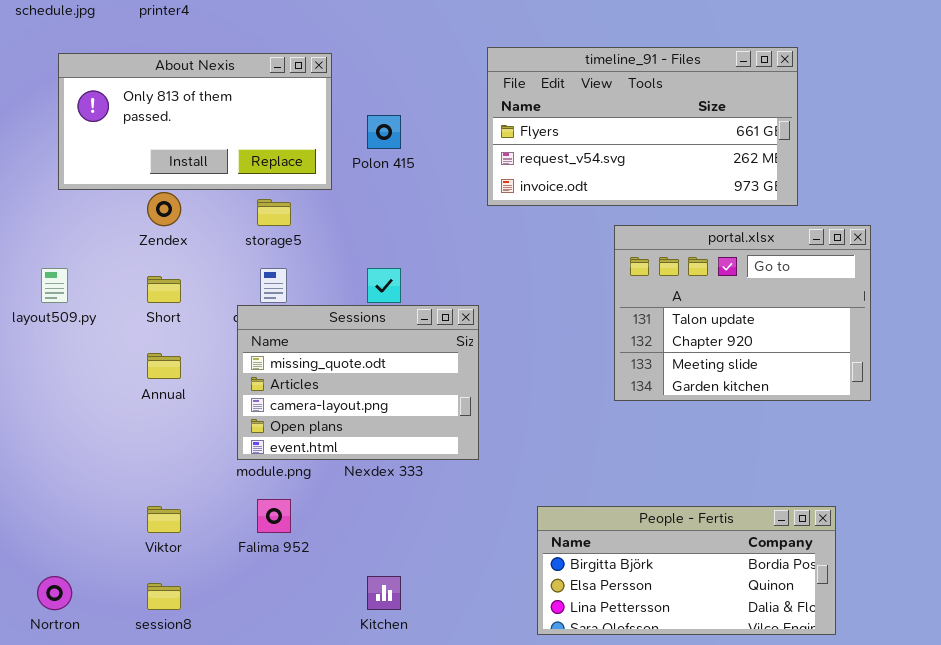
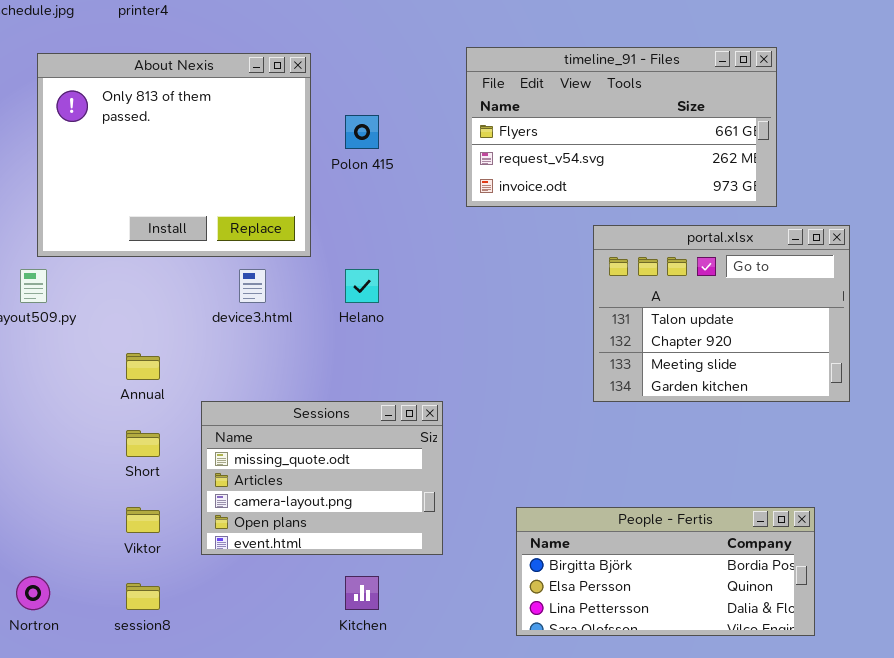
About Nexis: [58,53,332,190] -> [37,53,311,257], resized
Short: [147,276,181,303] -> [126,430,160,457], moved
Sessions: [237,305,479,460] -> [201,401,443,555], moved

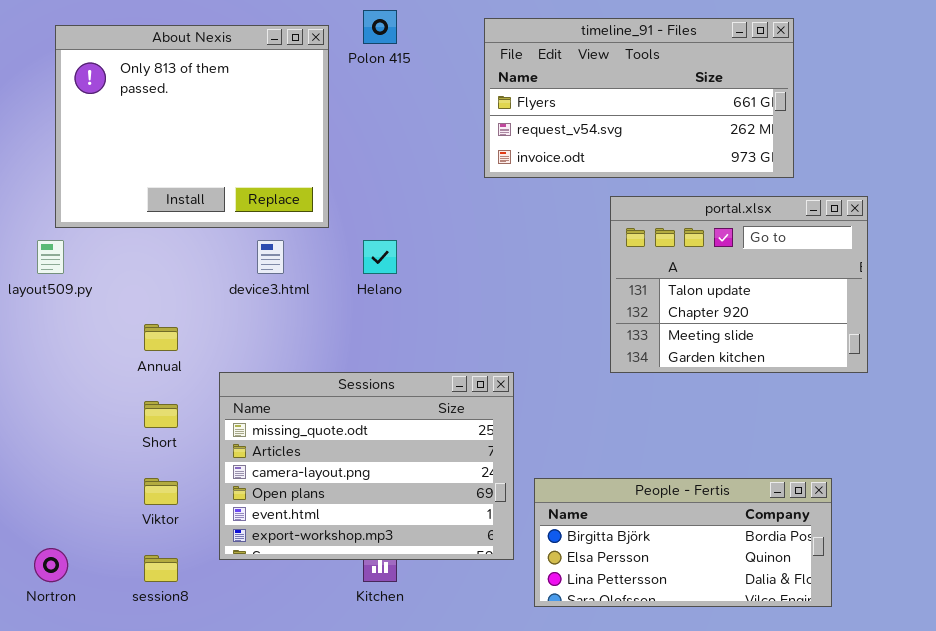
Polon 415: [345,115,379,149] -> [363,10,397,44], moved
Sessions: [201,401,443,555] -> [219,372,514,560], resized

